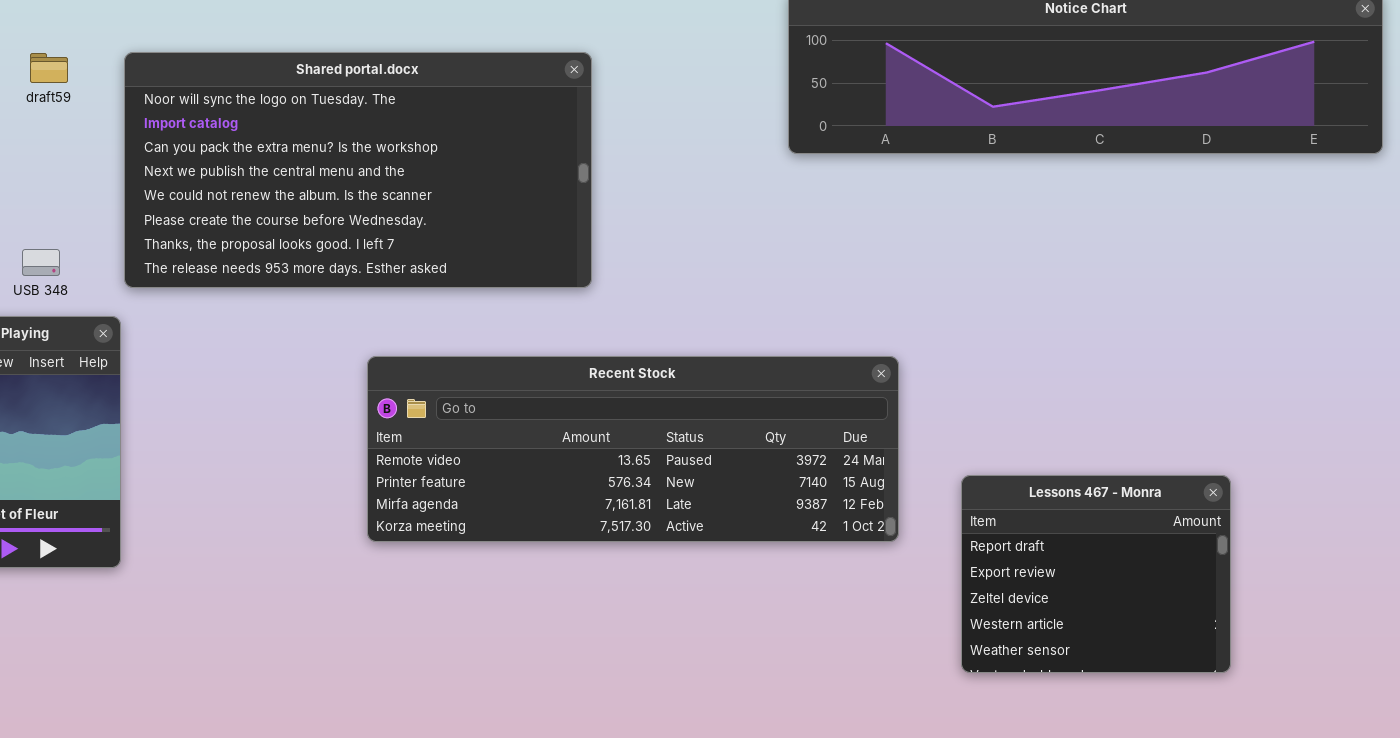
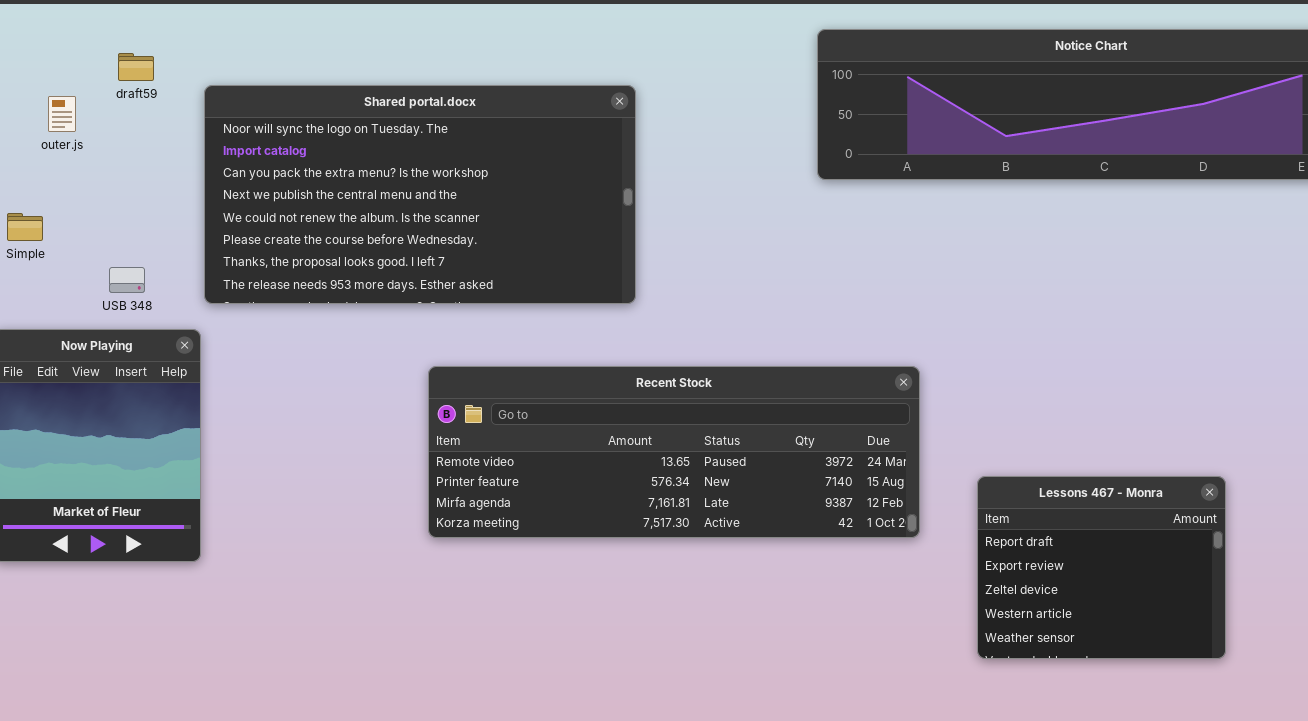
draft59: [30,53,68,83] -> [118,53,154,81], moved

